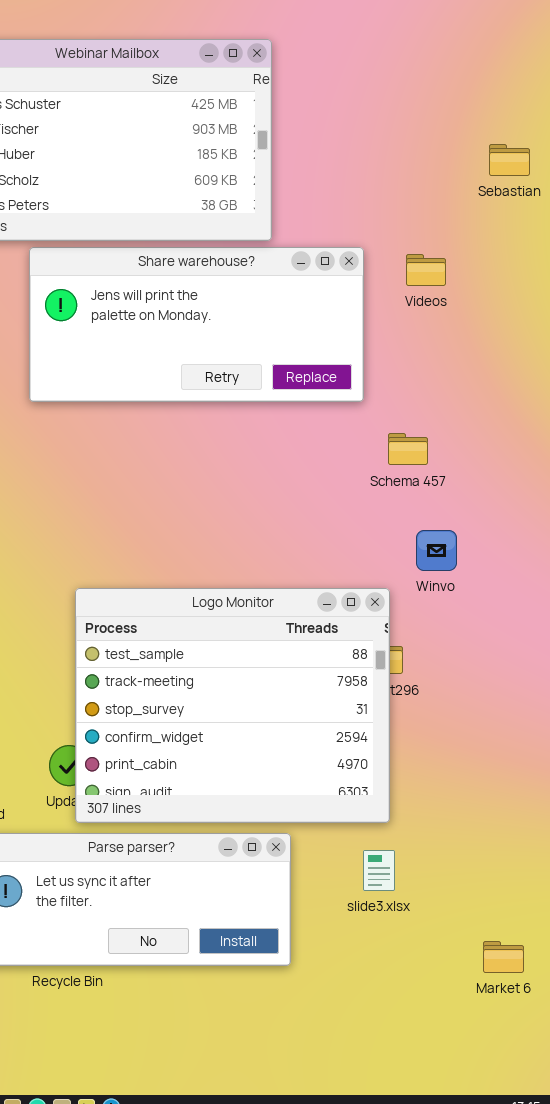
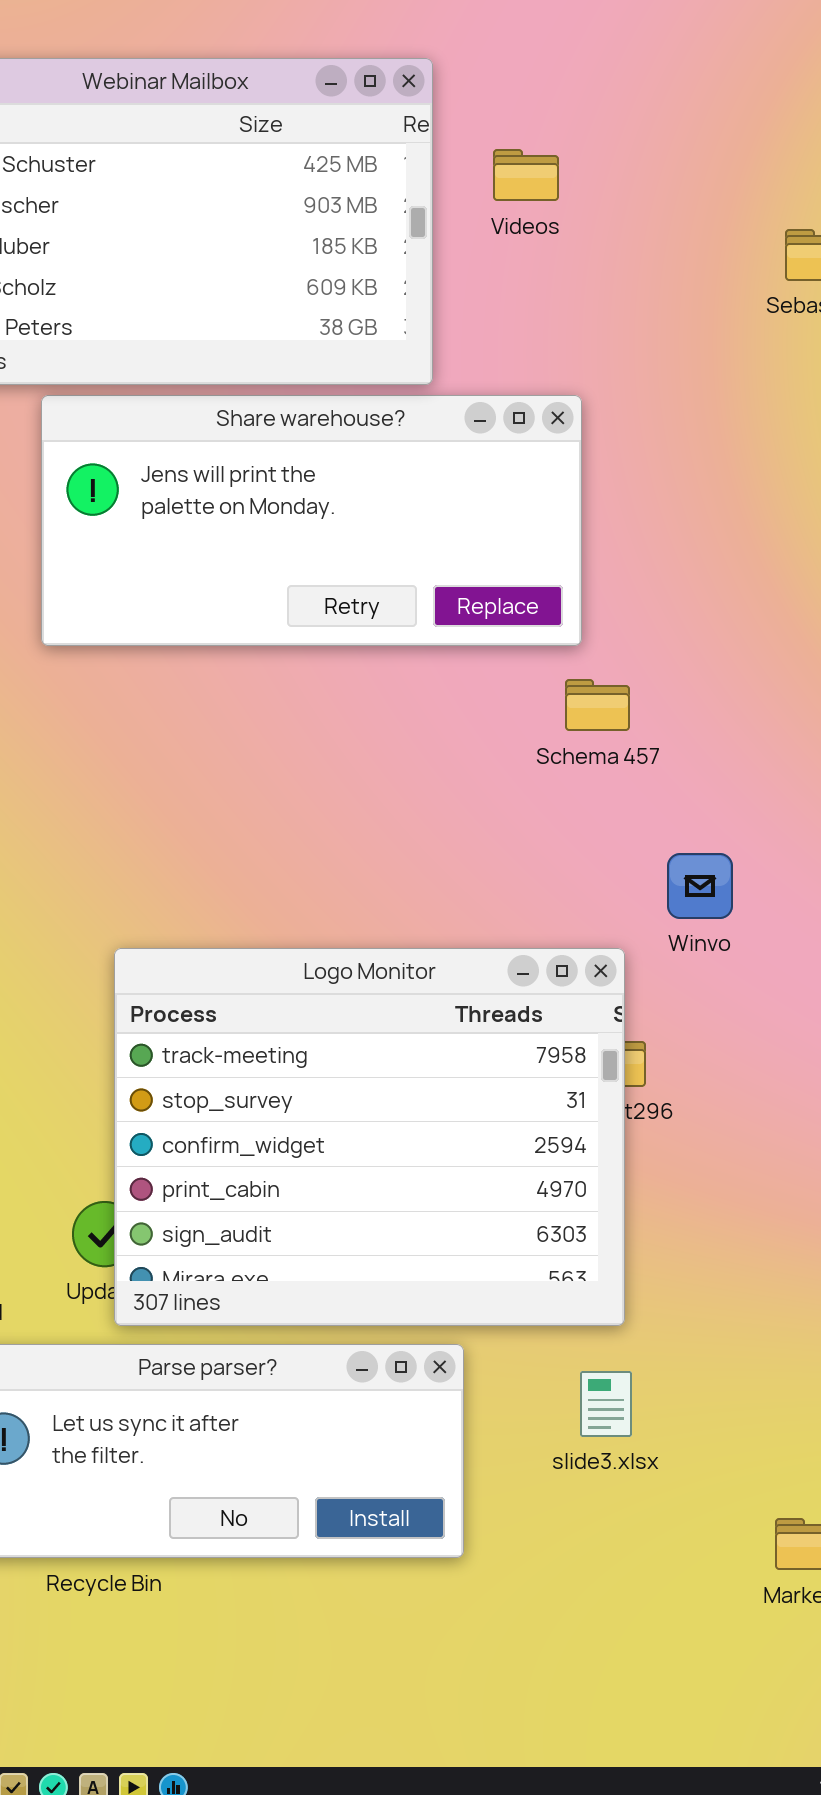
Videos: [406,254,446,286] -> [493,149,559,201], moved
Schema 457: [388,433,428,465] -> [565,679,630,731], moved
Logo Monitor: [75,588,390,823] -> [114,948,625,1326], scrolled down 1 row

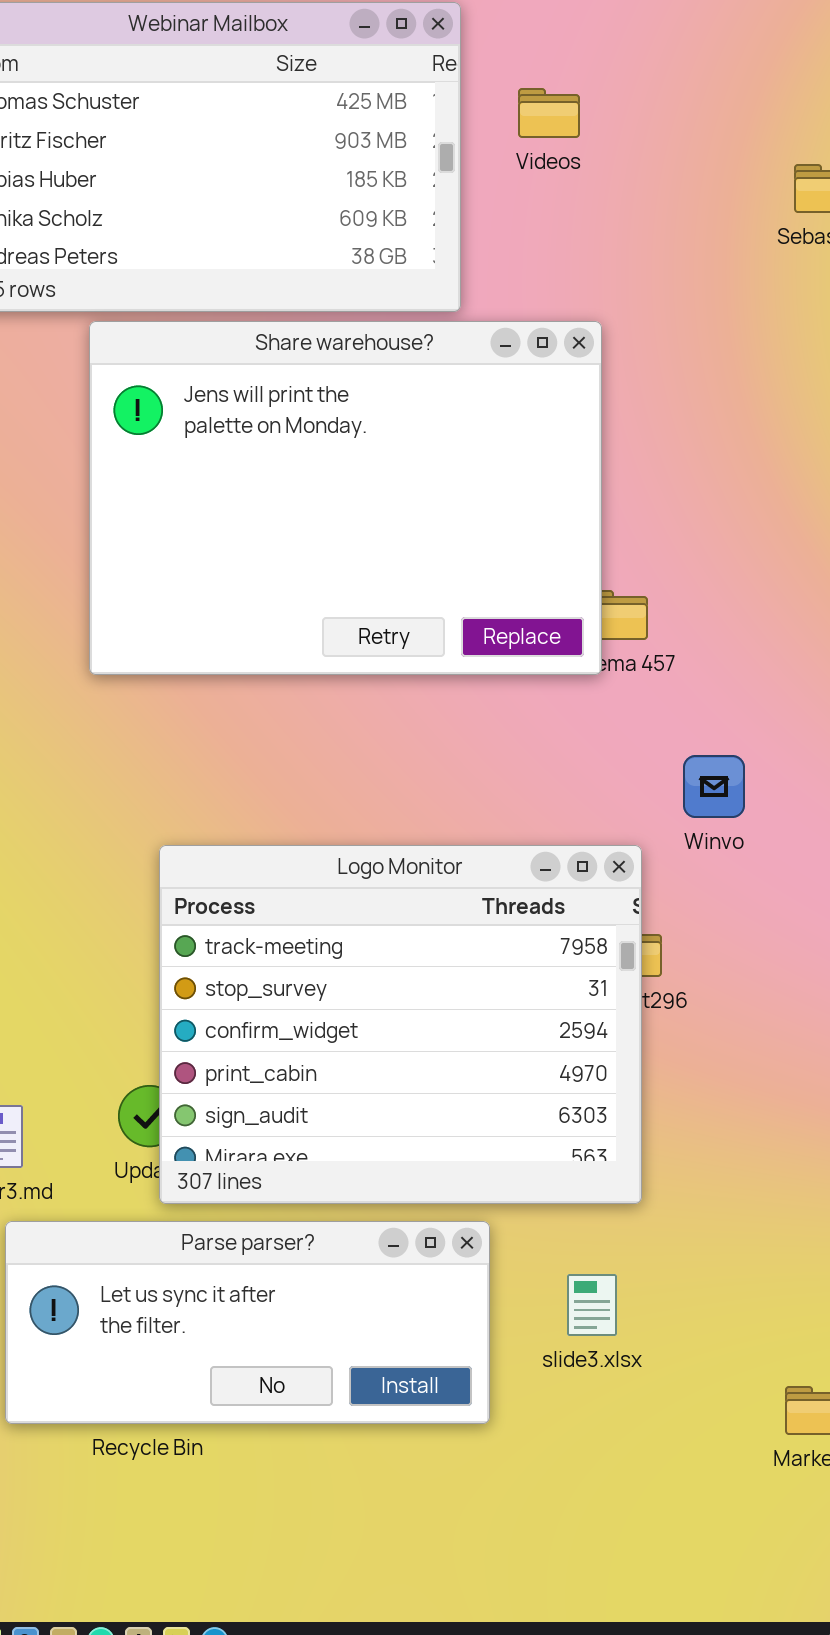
Share warehouse?: [41,395,582,646] -> [89,321,602,675], resized
slide3.xlsx: [580,1371,632,1437] -> [567,1274,617,1336], moved

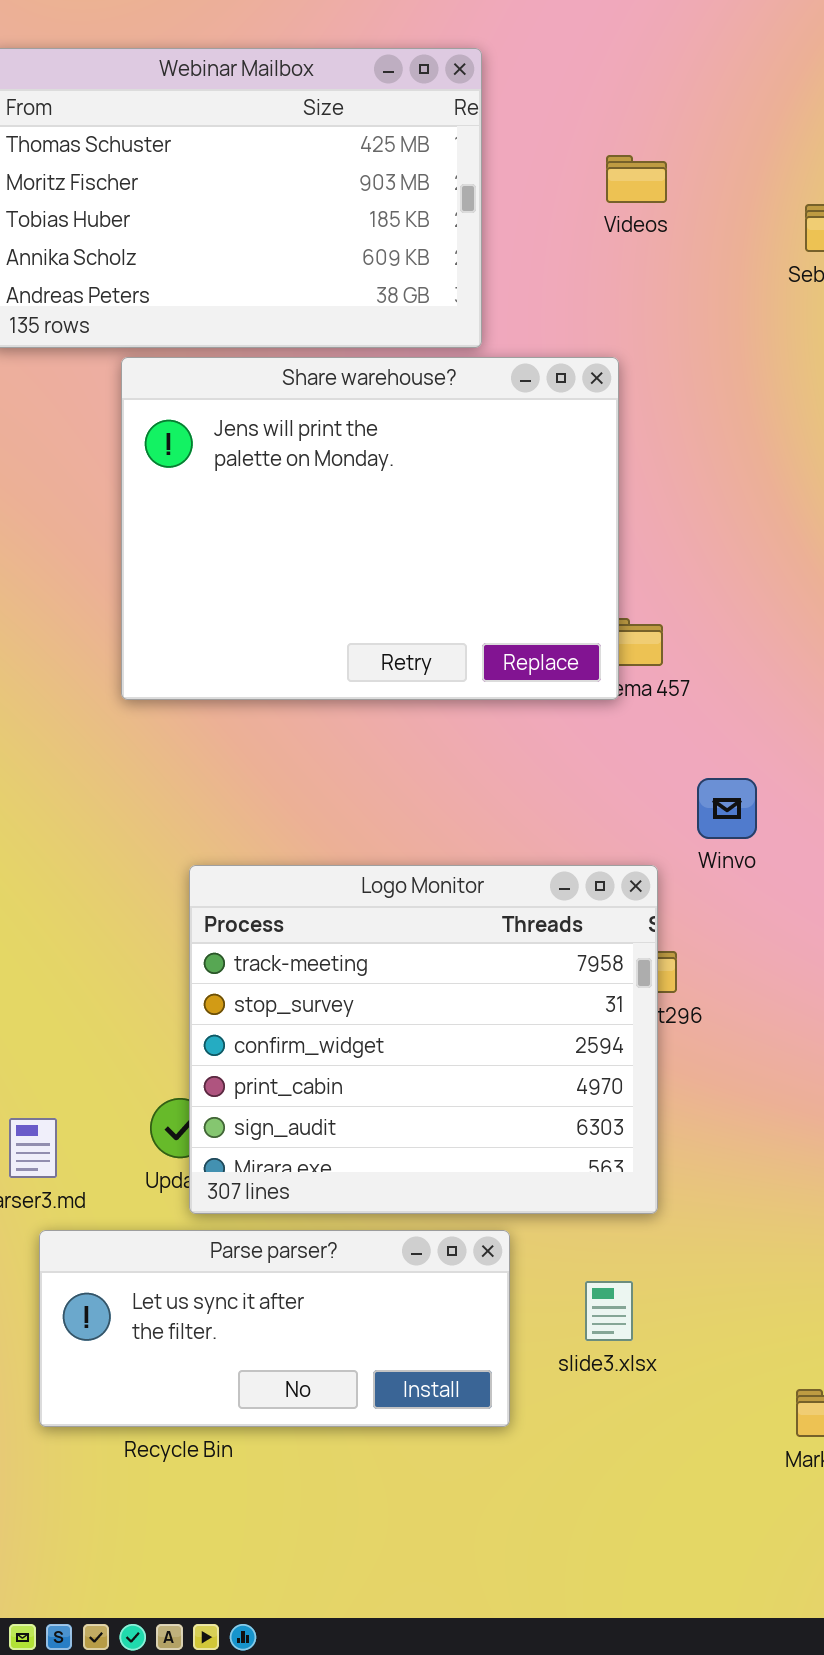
Videos: [518,88,580,138] -> [606,155,667,203], moved

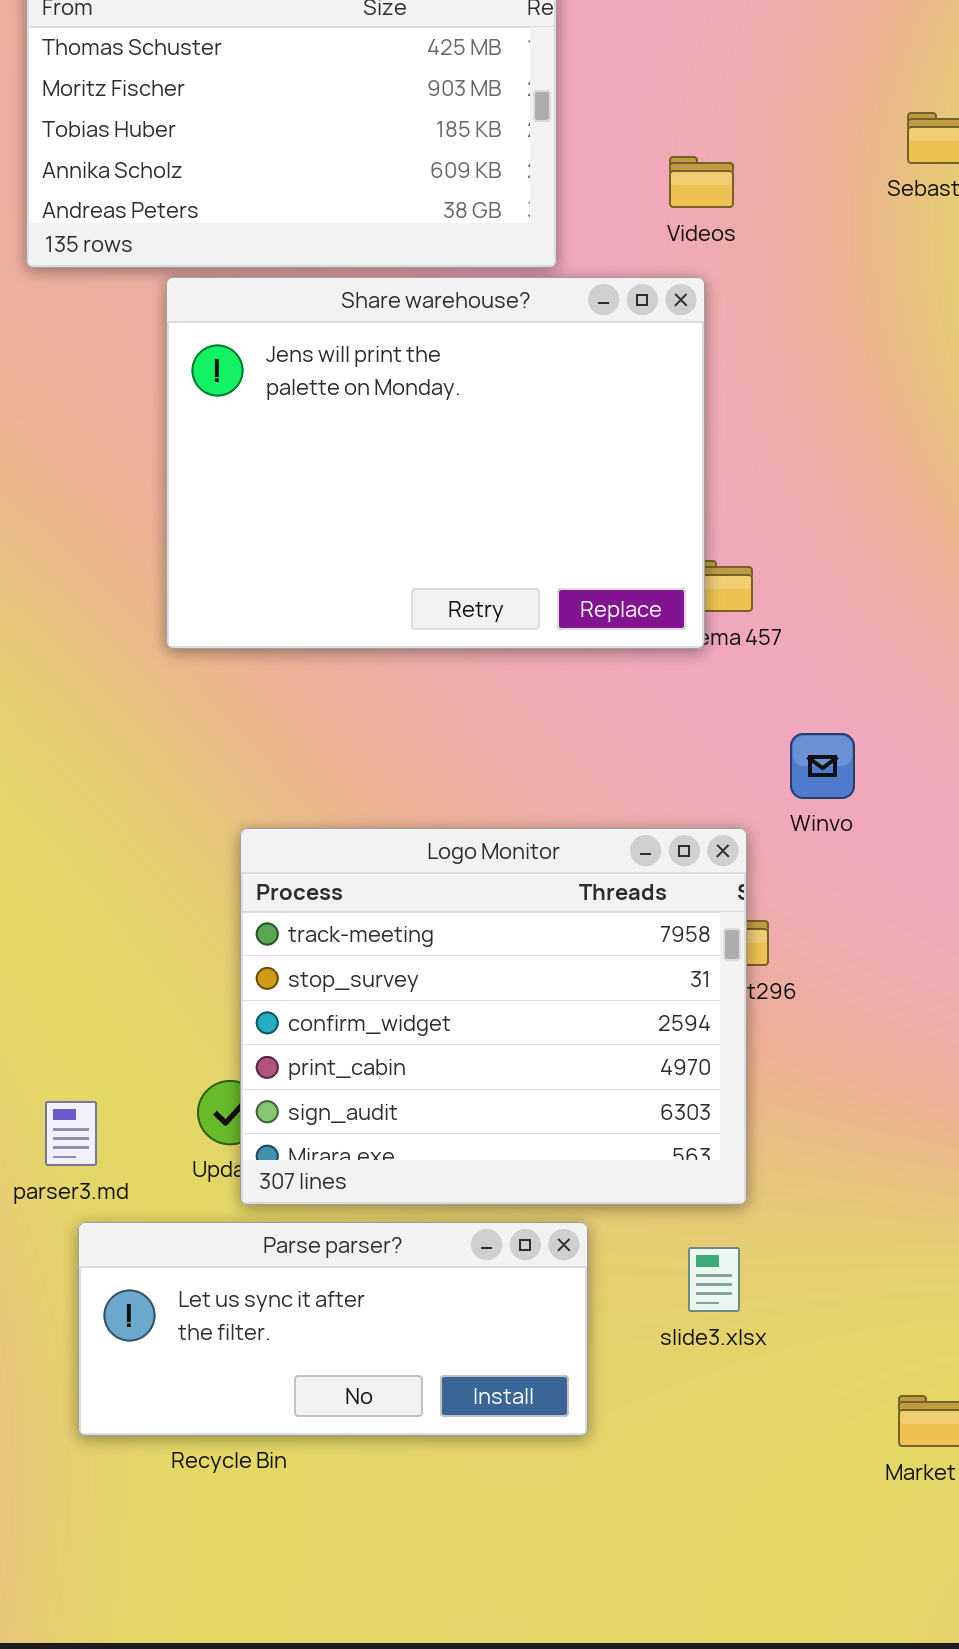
Videos: [606,155,667,203] -> [669,156,734,208], moved
slide3.xlsx: [585,1281,633,1341] -> [688,1247,740,1312], moved

